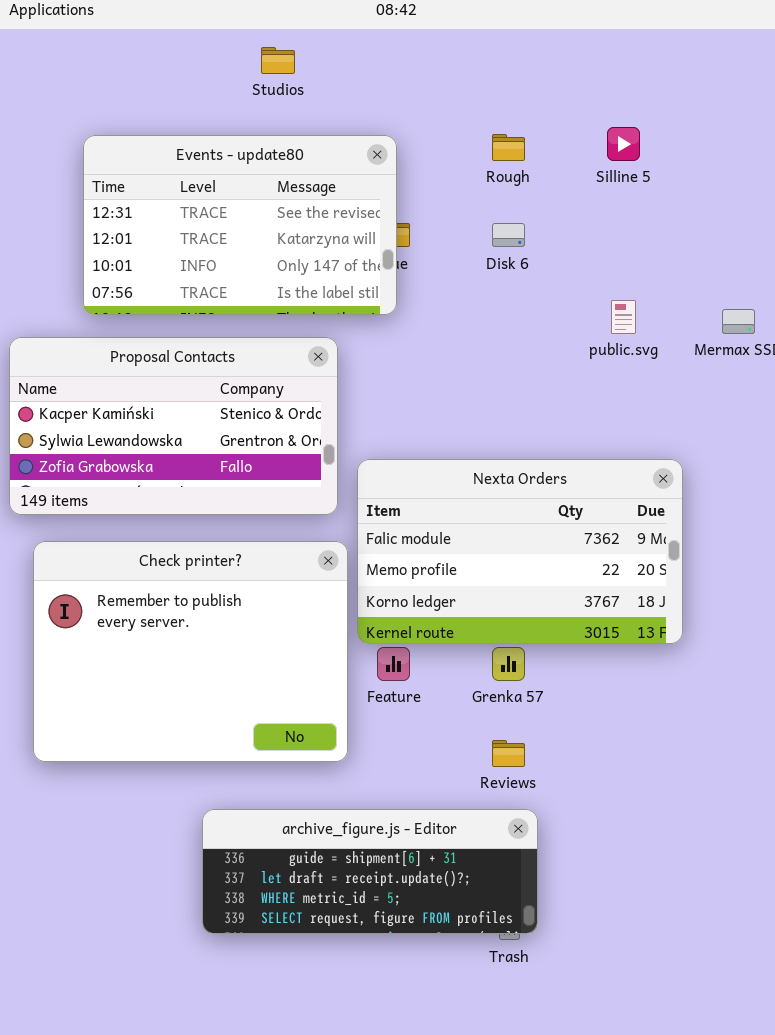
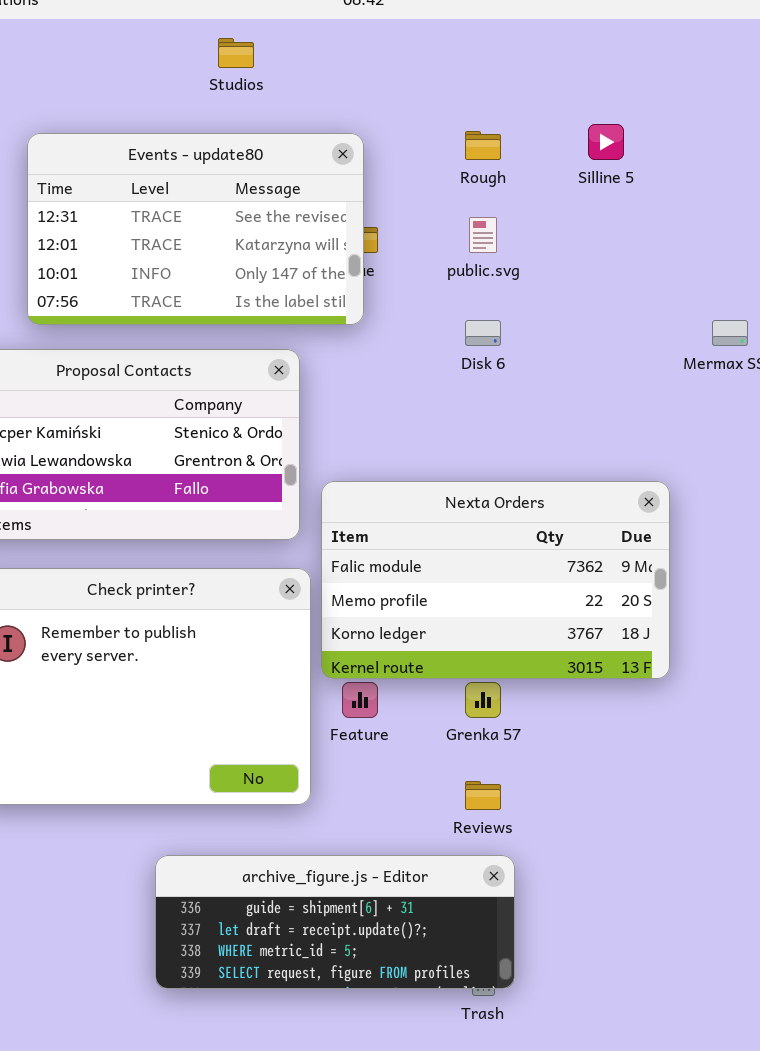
Disk 6: [492,223,525,247] -> [465,320,501,346], moved
public.svg: [611,300,636,334] -> [469,217,497,253], moved

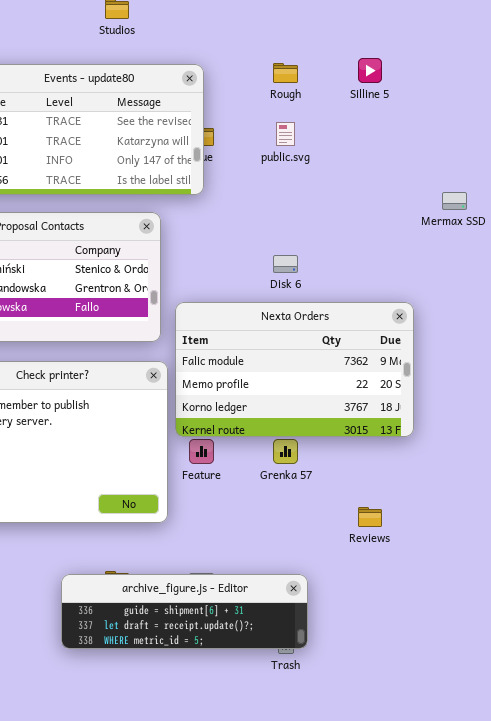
Disk 6: [465,320,501,346] -> [273,255,298,273], moved
Reviews: [465,781,501,810] -> [358,507,382,527], moved
archive_figure.js - Editor: [155,855,515,989] -> [61,574,308,649], resized

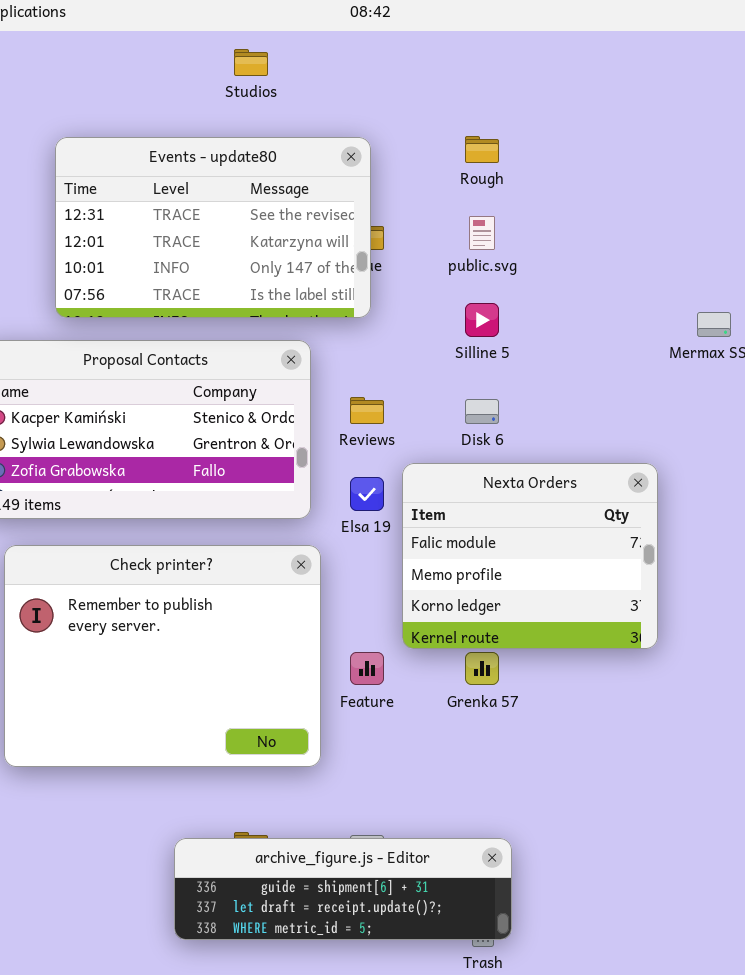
Silline 5: [358,58,382,83] -> [465,303,499,337], moved
Nexta Orders: [175,302,414,437] -> [402,463,658,649], resized
Reviews: [358,507,382,527] -> [350,397,384,424], moved

